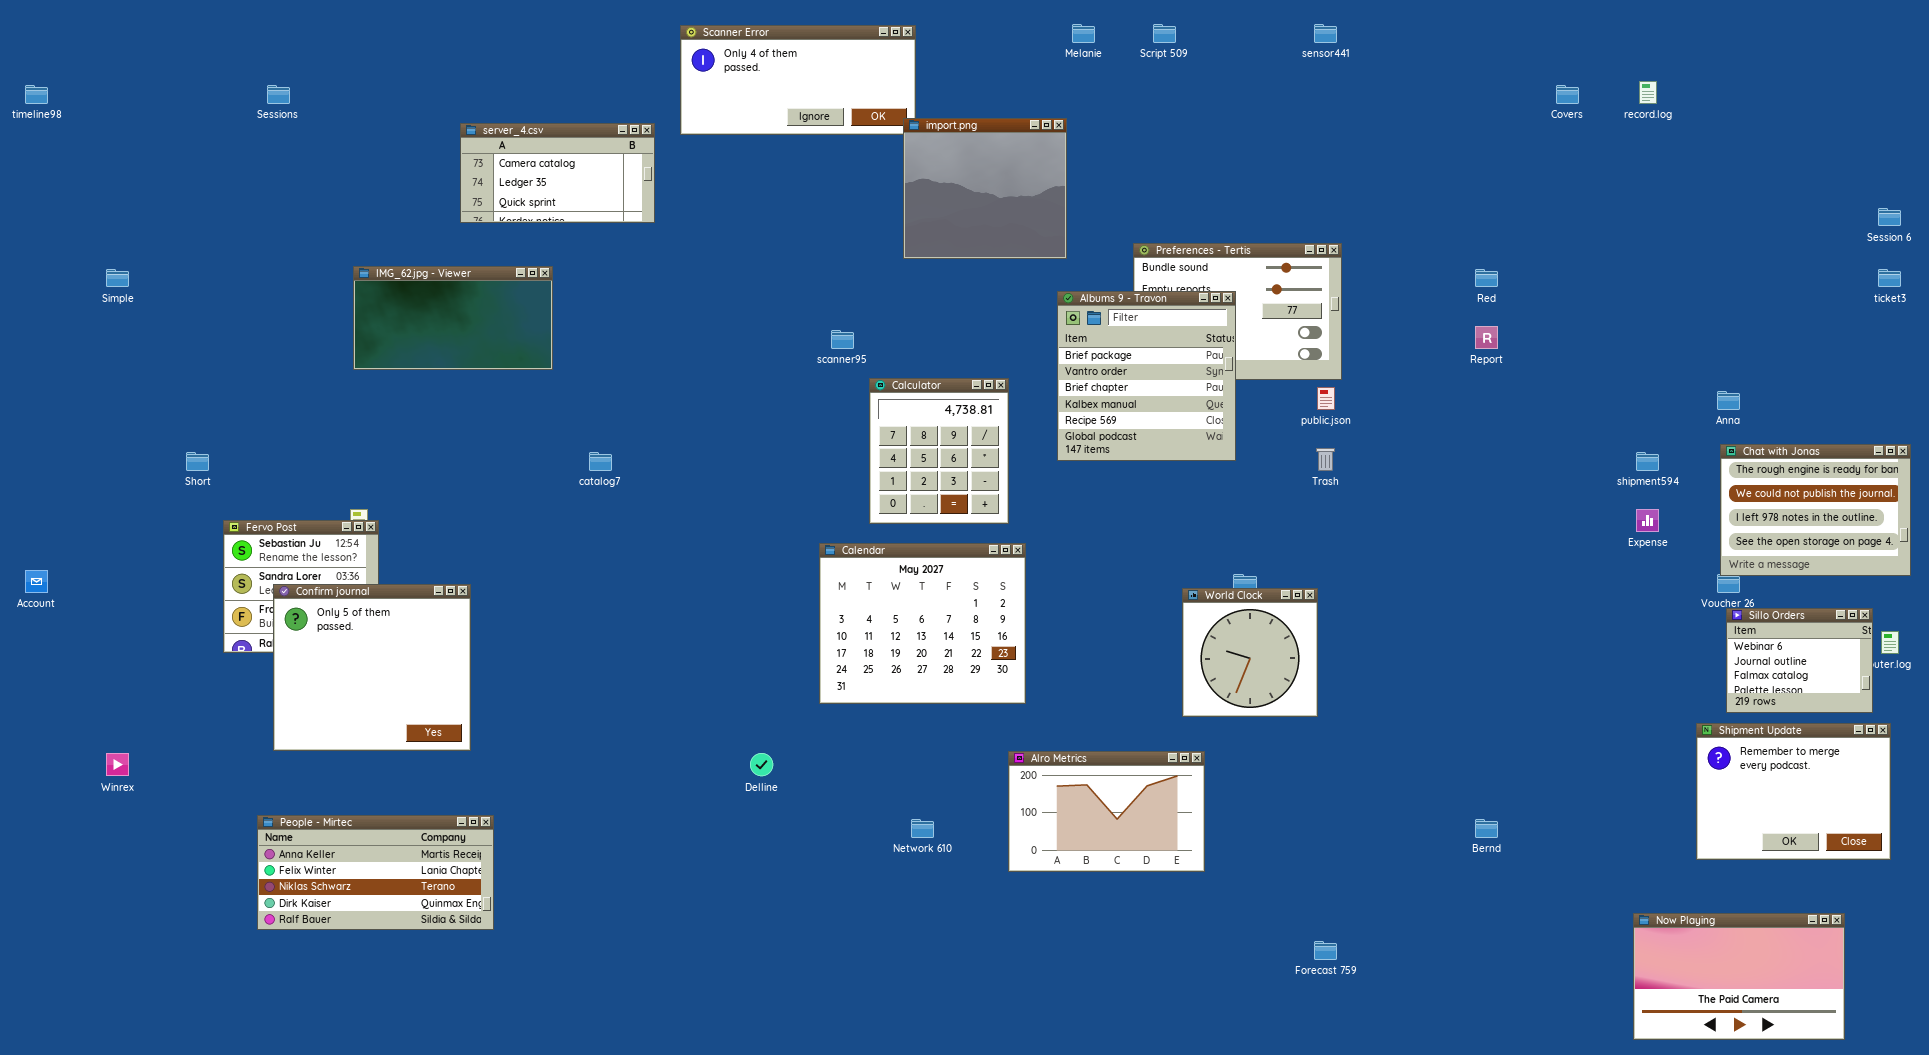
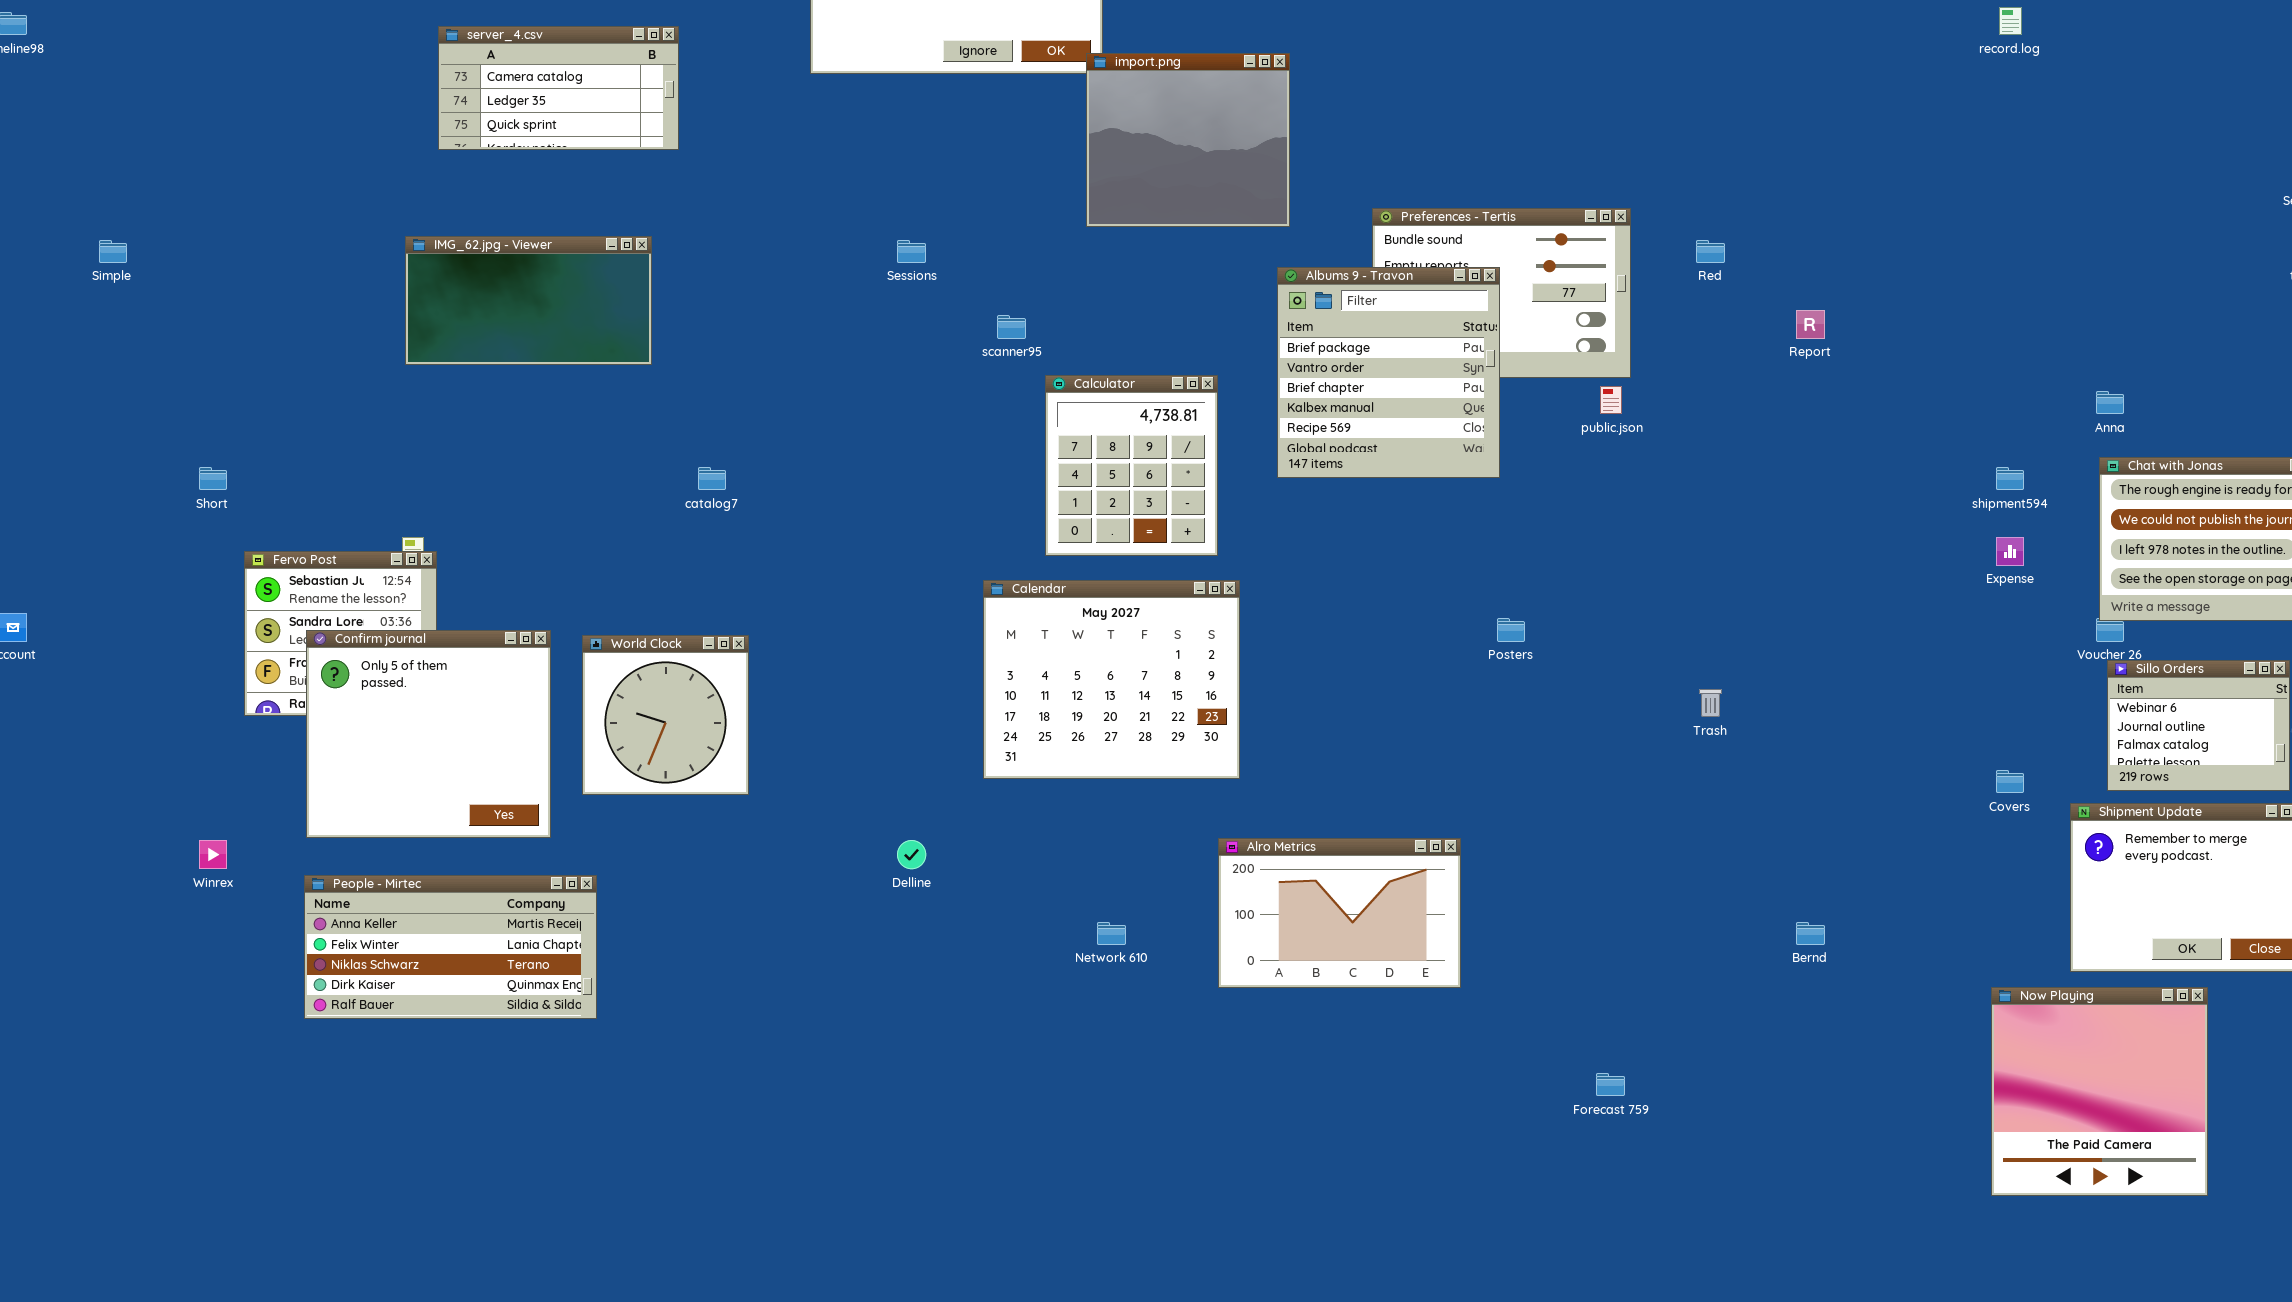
Sessions: [267,85,290,104] -> [897,240,926,263], moved
Covers: [1556,85,1579,104] -> [1996,770,2024,793], moved
server_4.csv: [460,123,655,223] -> [438,26,679,150], moved
Red: [1475,269,1498,287] -> [1696,240,1725,263], moved
Trash: [1316,448,1335,471] -> [1699,689,1722,717], moved
World Clock: [1182,588,1318,717] -> [582,635,749,795], moved
Winrex: [106,753,129,776] -> [199,840,227,869], moved
People - Mirtec: [257,815,494,930] -> [304,875,597,1019], moved
Now Playing: [1633,913,1845,1040] -> [1991,987,2208,1196], resized

